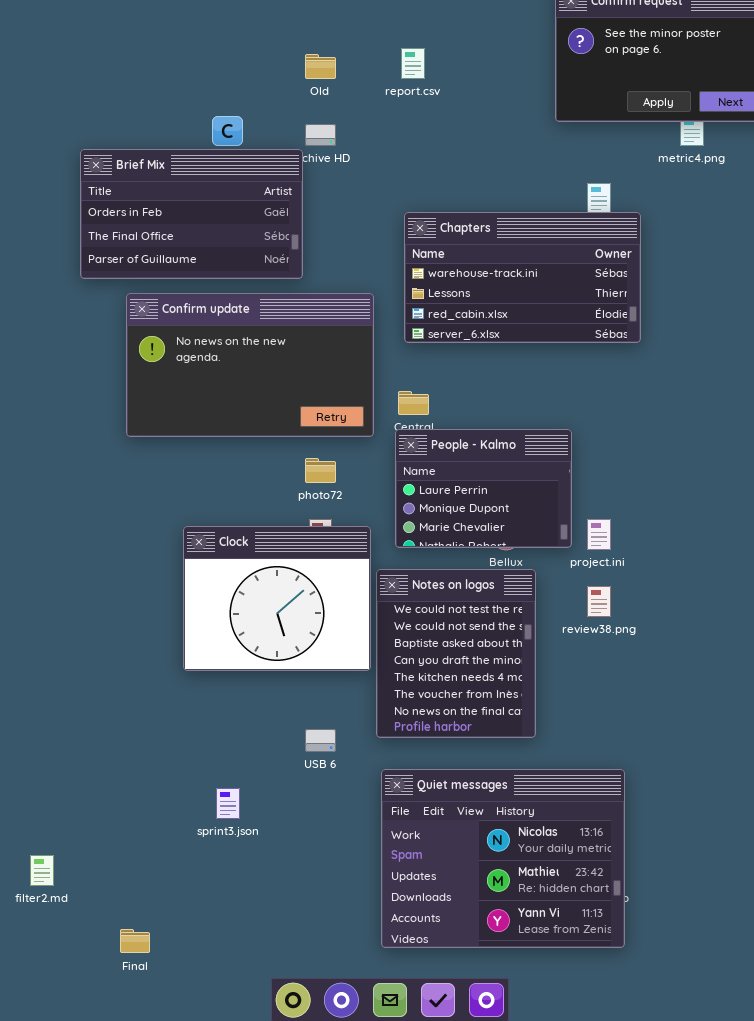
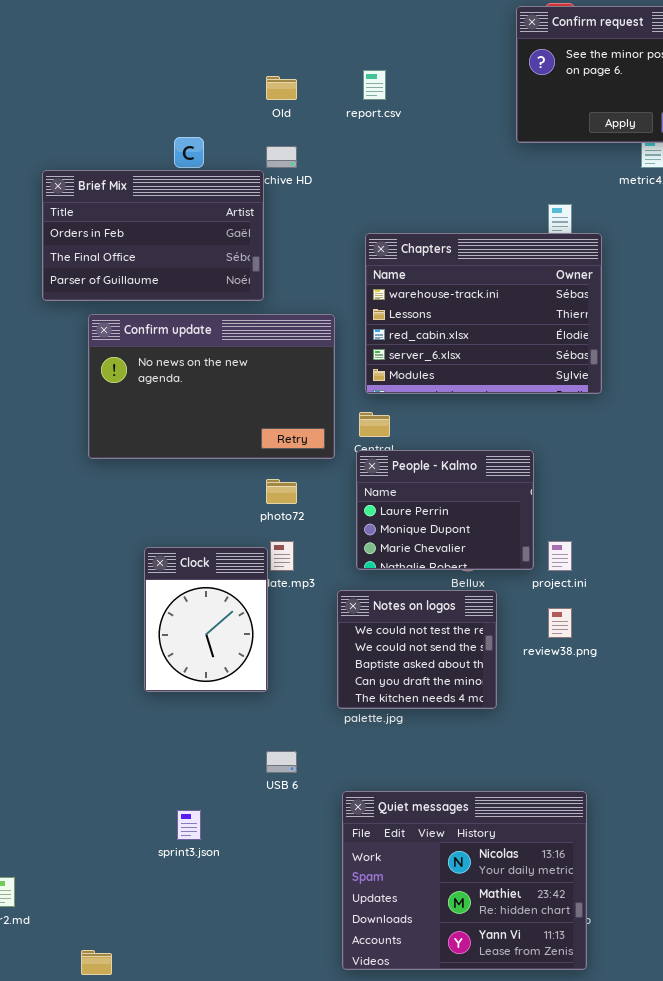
Chapters: [404,212,641,343] -> [365,233,602,394], resized
Clock: [183,526,371,671] -> [144,547,268,692], resized
Notes on logos: [376,569,536,738] -> [337,590,497,709], resized

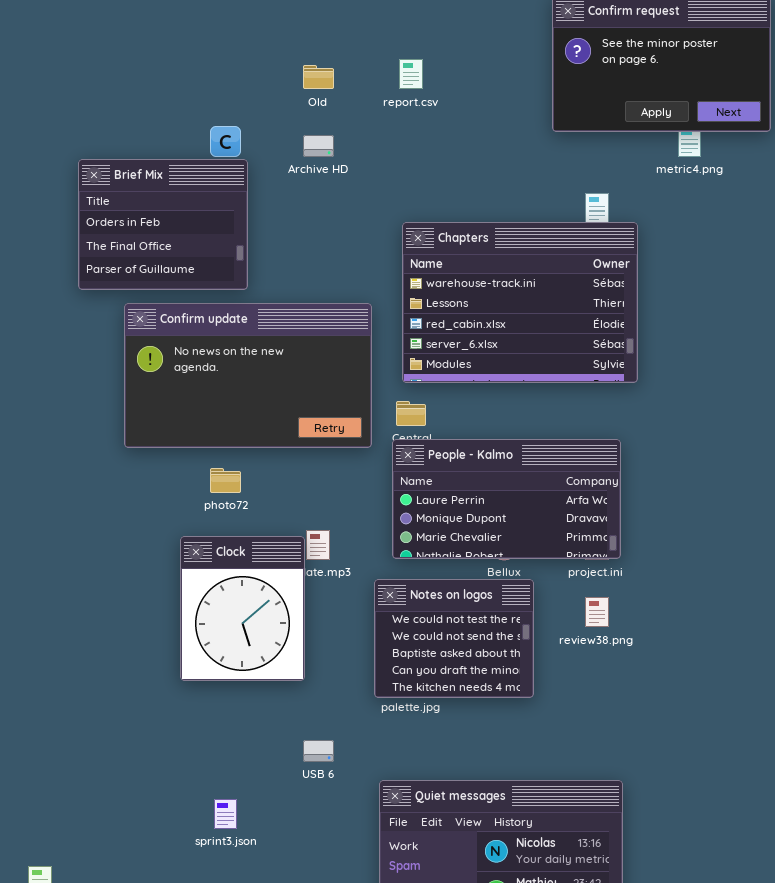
Brief Mix: [42,170,264,301] -> [78,159,248,290], resized
People - Kalmo: [356,450,534,570] -> [392,439,621,559], resized
photo72: [266,479,297,504] -> [210,468,241,493], moved

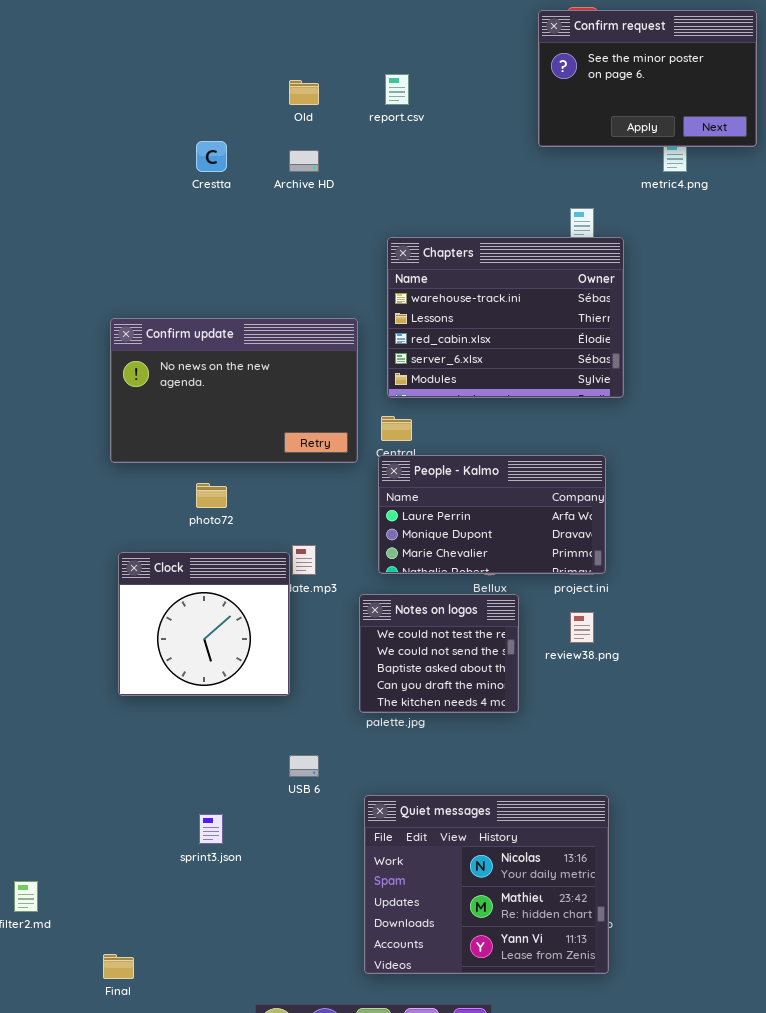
Brief Mix: [78,159,248,290] -> none, closed
Clock: [180,536,305,681] -> [118,552,290,696], resized

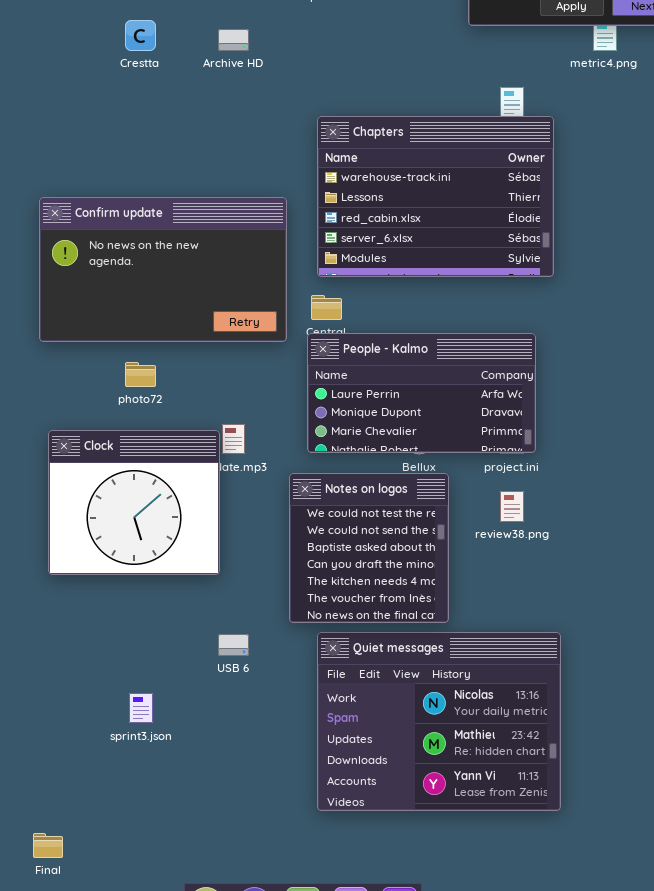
Notes on logos: [359,594,519,713] -> [289,473,449,623], resized
Quiet messages: [364,795,609,974] -> [317,632,561,811], moved

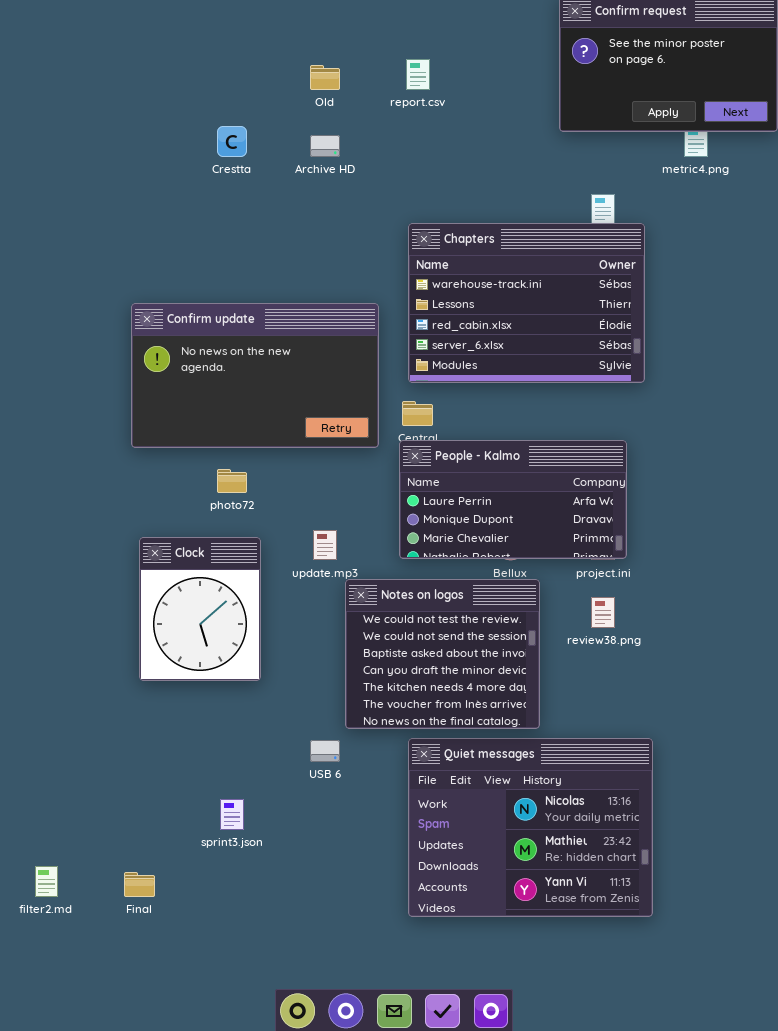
Clock: [48,430,220,575] -> [139,537,261,681], resized
Notes on logos: [289,473,449,623] -> [345,579,540,729], resized
Final: [33,833,63,858] -> [124,872,155,897], moved

